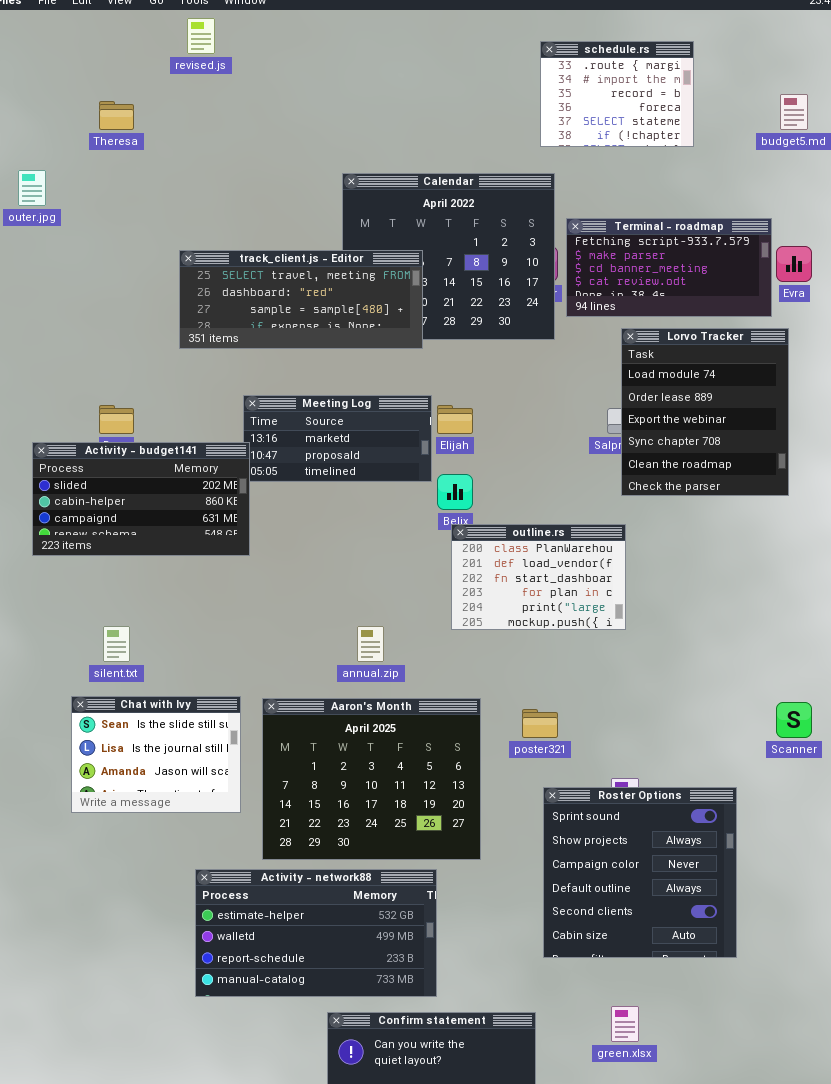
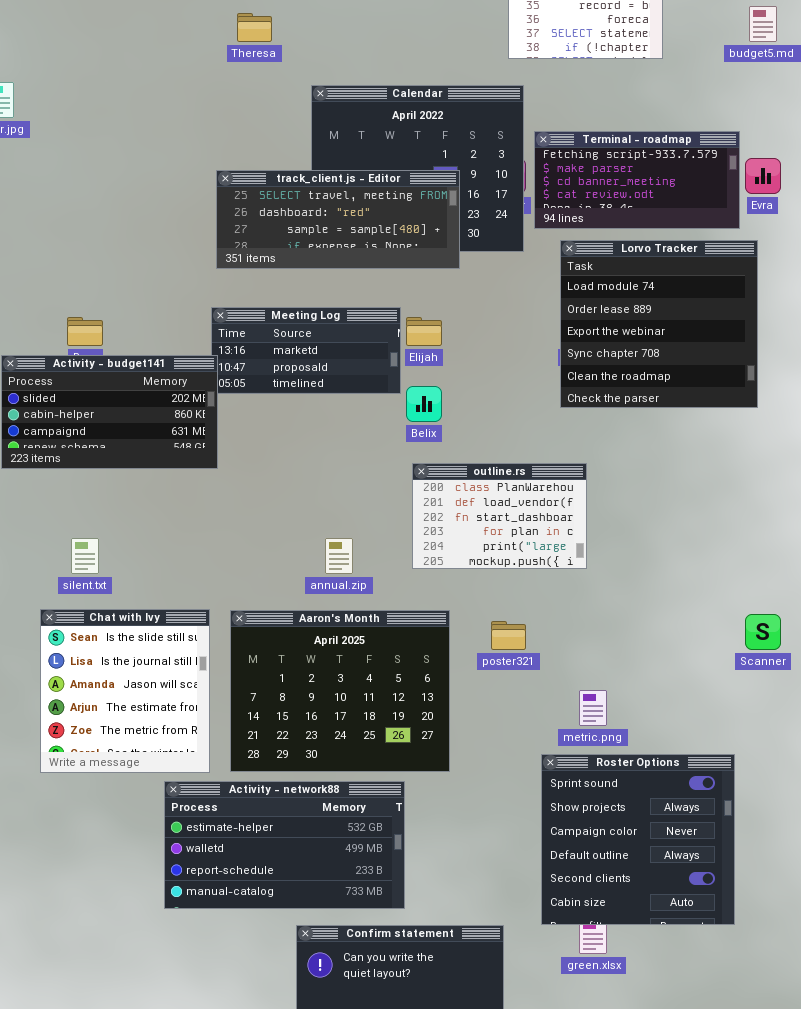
Theresa: [99,101,134,130] -> [237,13,272,42], moved
track_client.js - Editor: [179,250,423,349] -> [216,170,460,269], moved
Lorvo Tracker: [621,328,789,496] -> [560,240,758,408], resized
outline.rs: [451,524,626,630] -> [412,463,587,569], moved
Chat with Ivy: [71,696,241,813] -> [40,609,210,773], resized
Roster Options: [543,787,737,958] -> [541,754,735,925], moved

